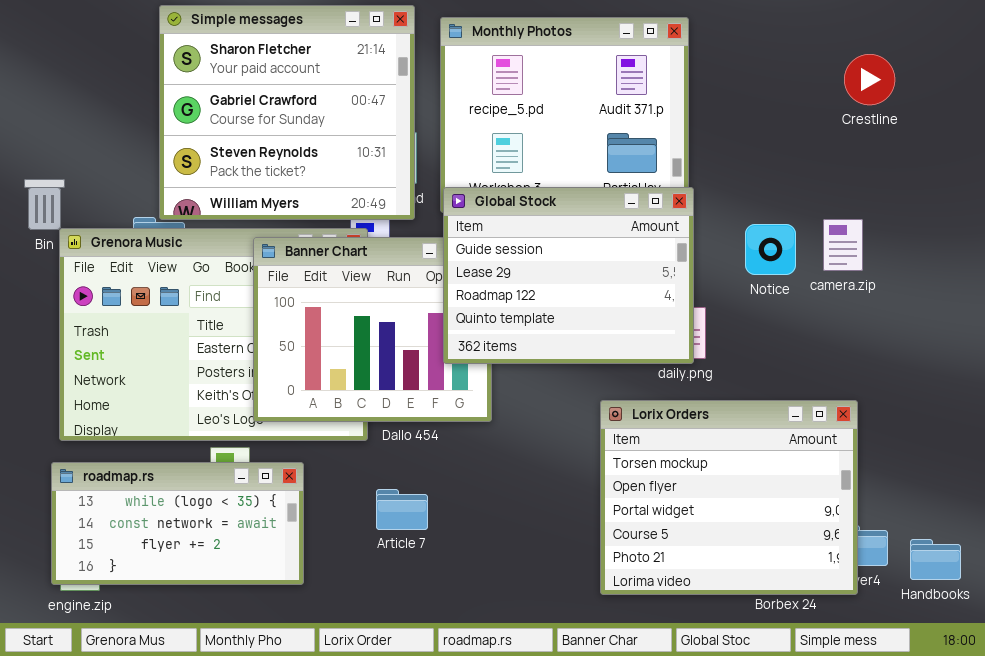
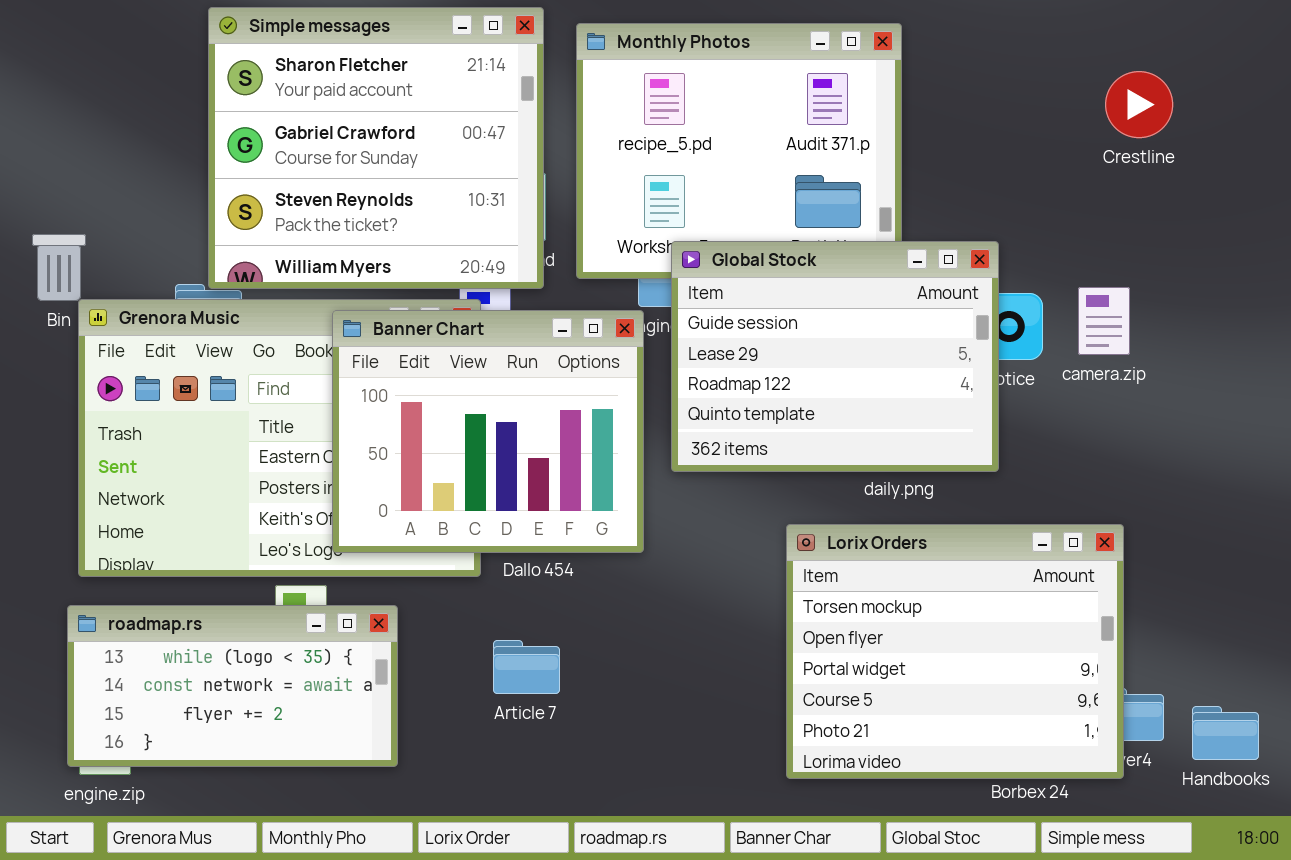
Global Stock: [443,187,694,364] -> [671,241,999,472], moved

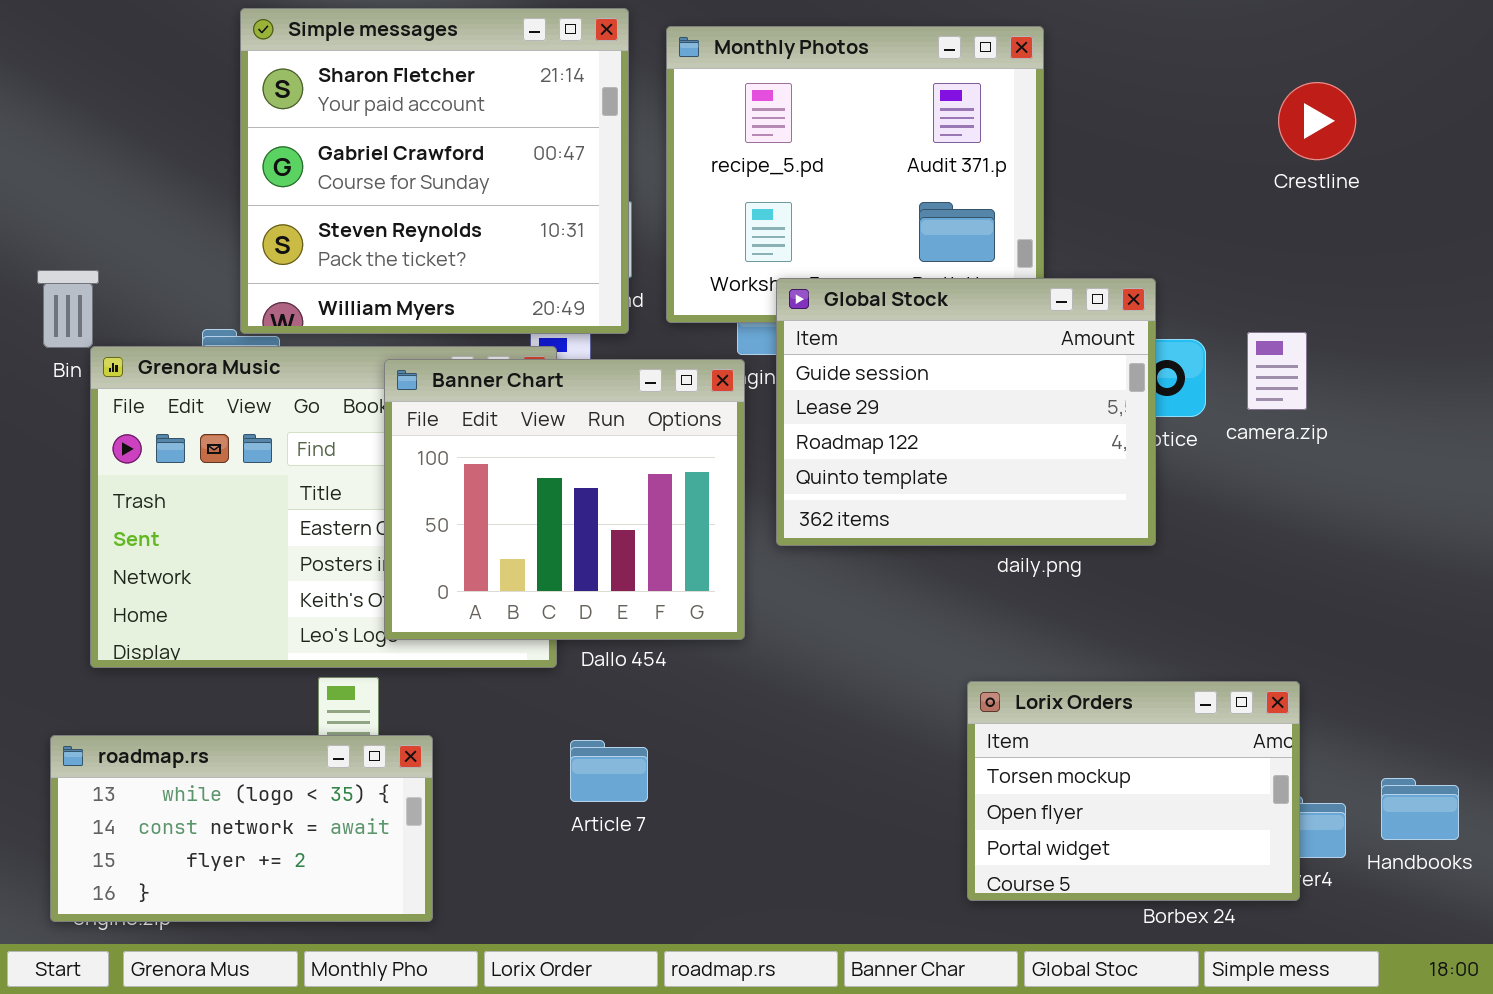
Lorix Orders: [786,524,1124,779] -> [967,681,1300,901], resized
roadmap.rs: [67,605,398,767] -> [50,735,433,922], moved
Handbooks: [1192,706,1259,760] -> [1381,778,1459,840], moved

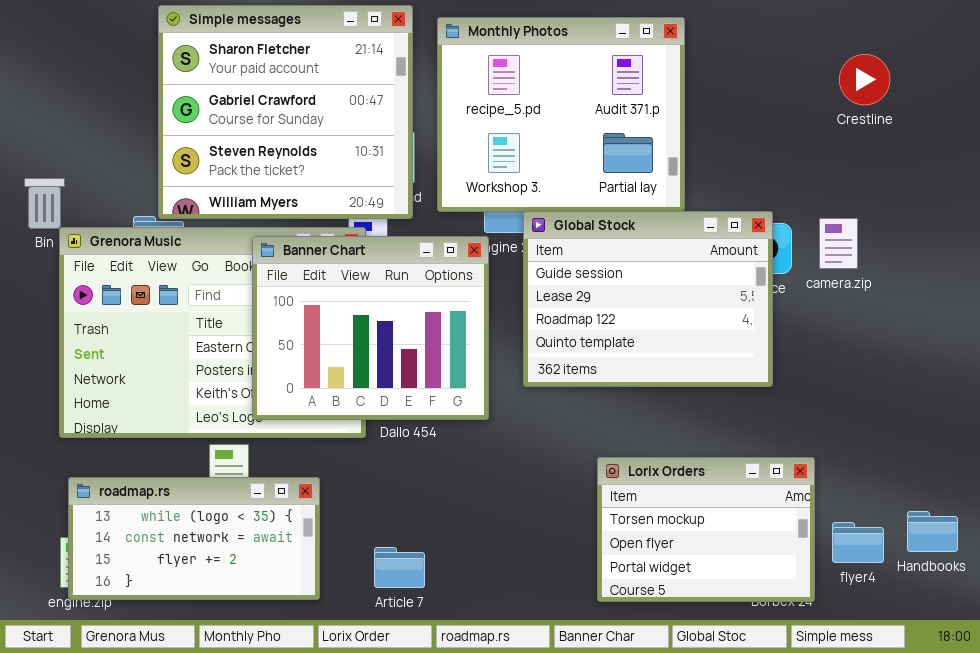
Global Stock: [776,278,1156,546] -> [523,211,773,387], moved
Lorix Orders: [967,681,1300,901] -> [597,457,815,602], moved
roadmap.rs: [50,735,433,922] -> [68,477,320,600], moved
Article 7: [570,740,648,802] -> [374,547,425,588], moved

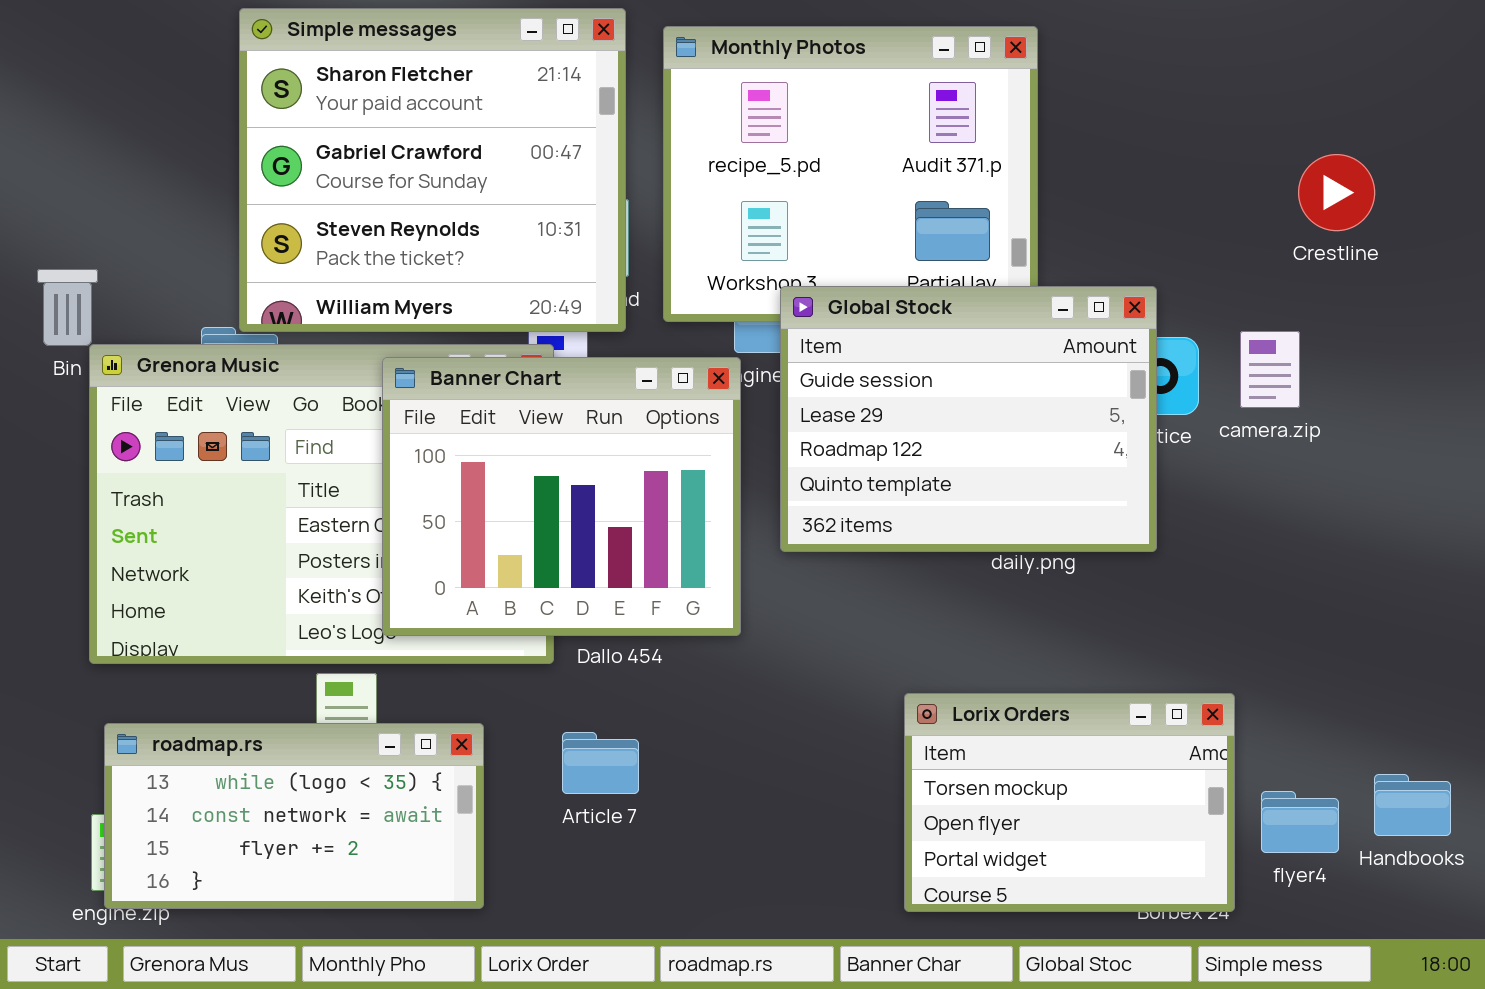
Crestline: [839,54,890,105] -> [1298,154,1375,231], moved
Global Stock: [523,211,773,387] -> [780,286,1157,552], moved
Article 7: [374,547,425,588] -> [562,732,639,794], moved

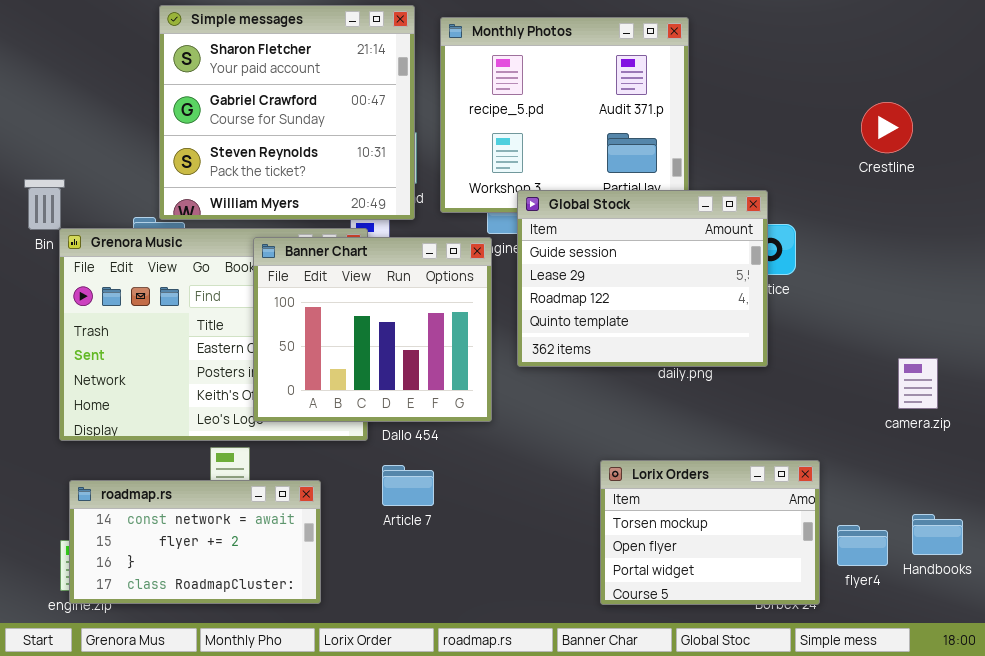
camera.zip: [1240,331,1300,408] -> [898,358,938,409], moved
roadmap.rs: [104,723,484,909] -> [69,480,321,604], scrolled down 1 row
Article 7: [562,732,639,794] -> [382,465,434,506], moved

